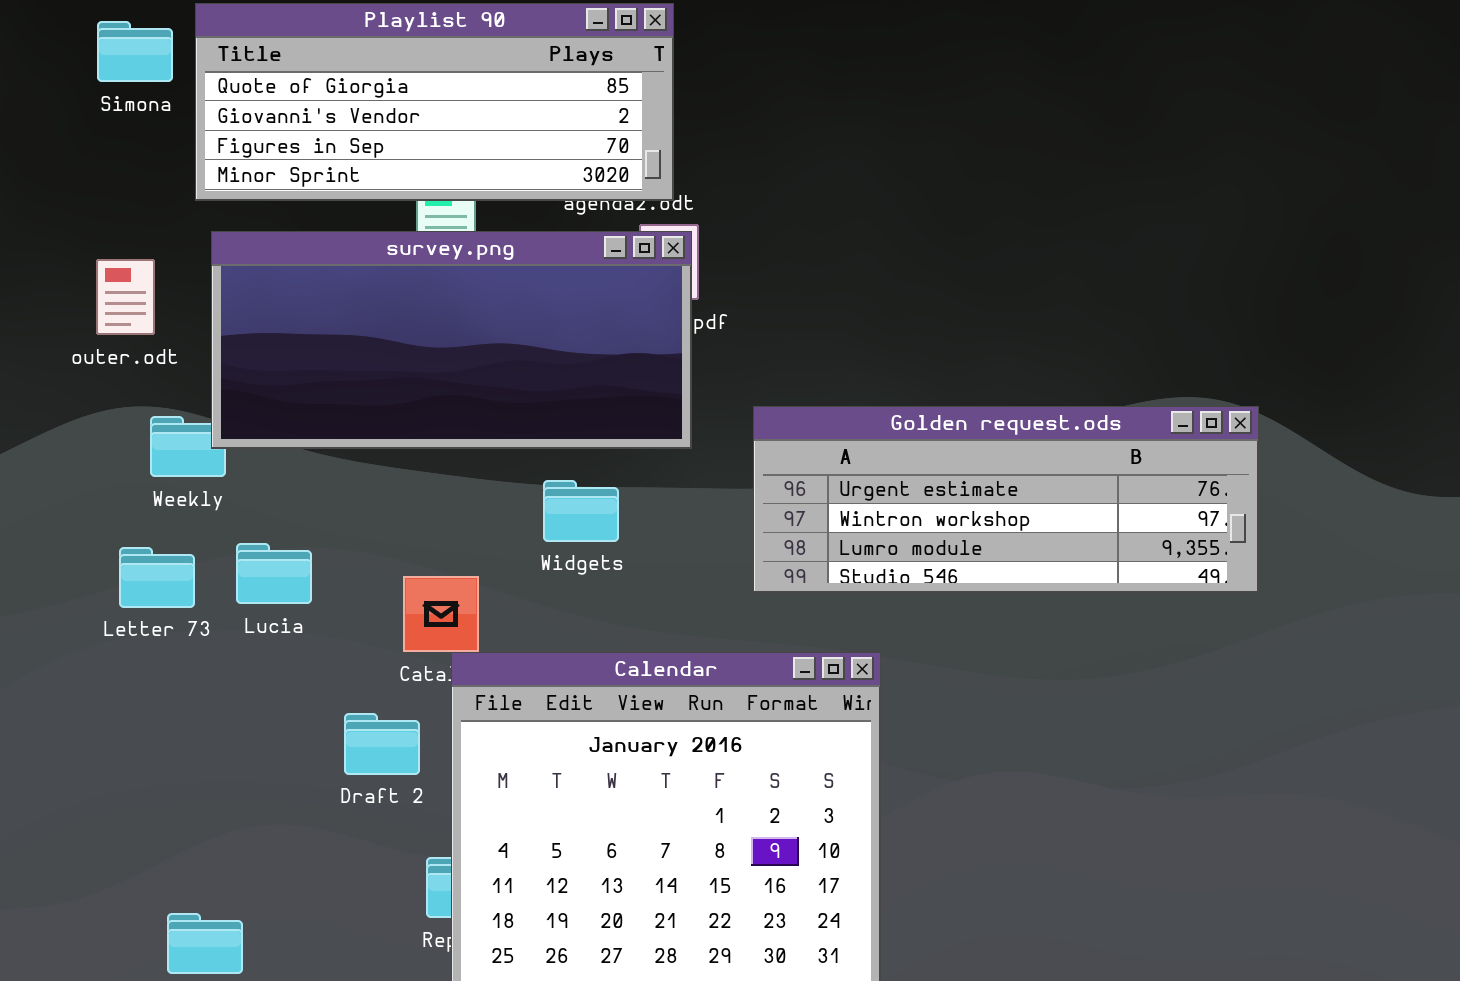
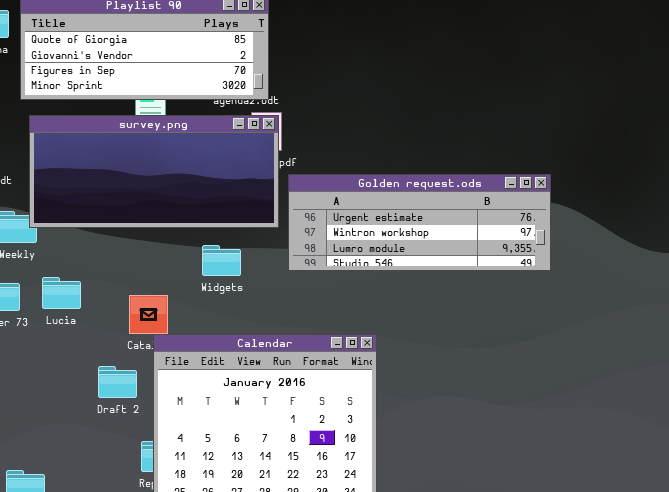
Golden request.ods: [753,406,1259,593] -> [288,174,551,271], moved

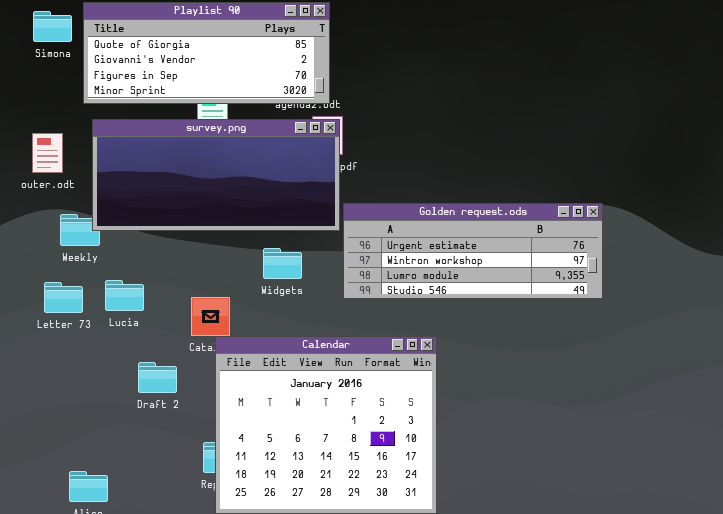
Golden request.ods: [288,174,551,271] -> [343,203,603,299], moved
Draft 2: [98,366,137,398] -> [138,362,177,393], moved

